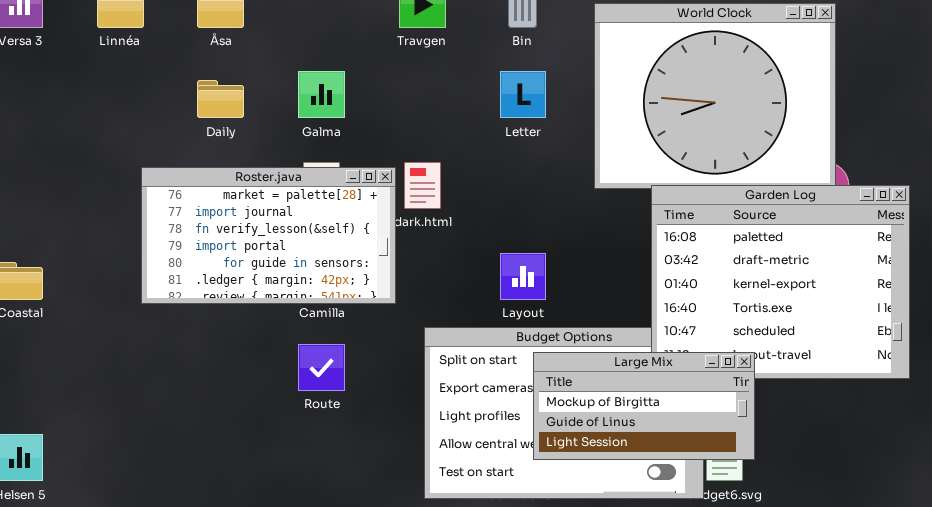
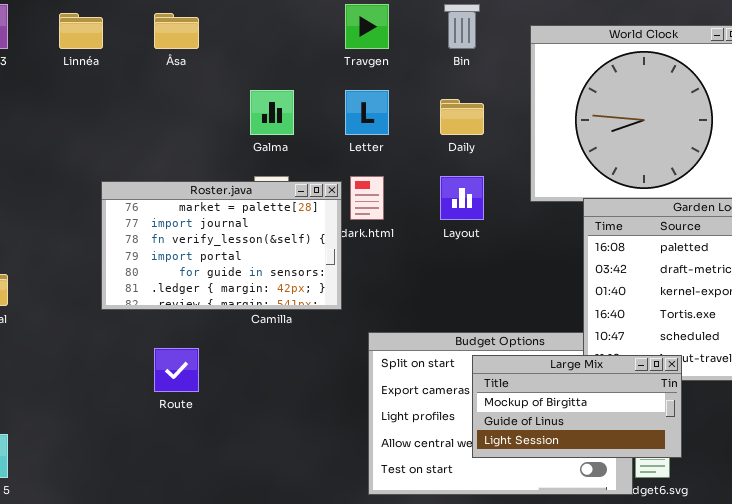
Letter: [500,71,546,118] -> [345,90,389,135], moved
Daily: [197,80,244,118] -> [440,99,484,135], moved
Layout: [500,253,546,300] -> [440,176,484,220], moved
Route: [298,344,345,391] -> [154,348,199,392], moved

